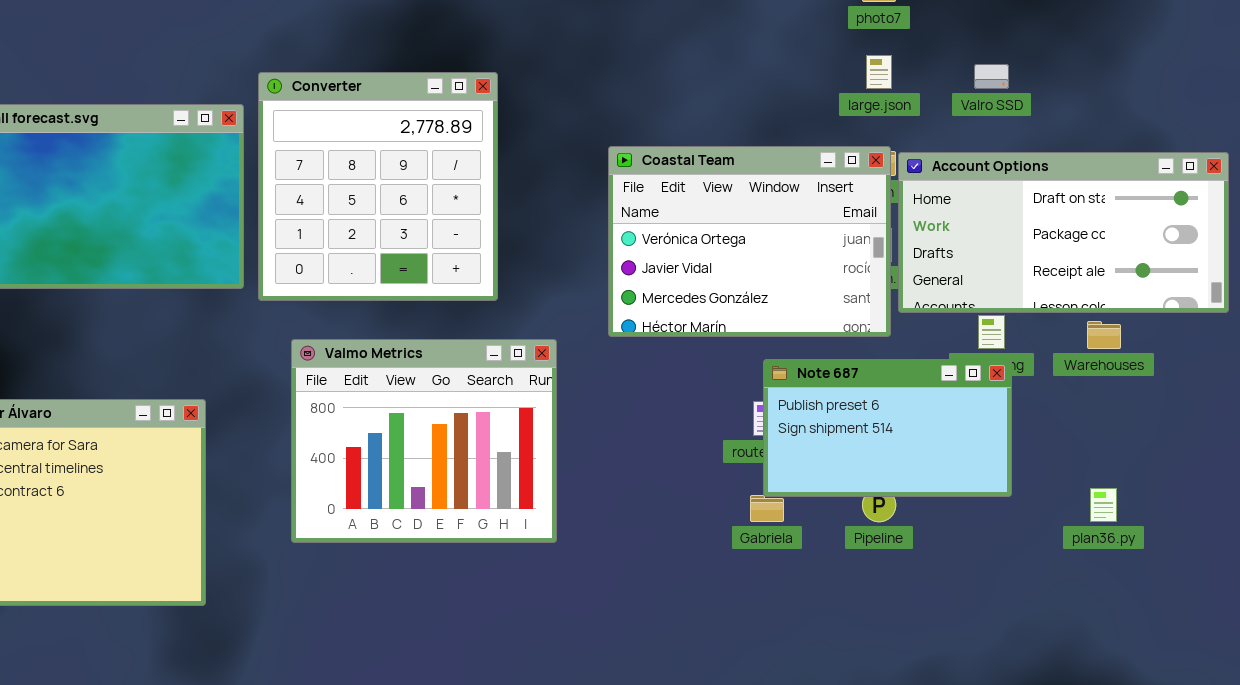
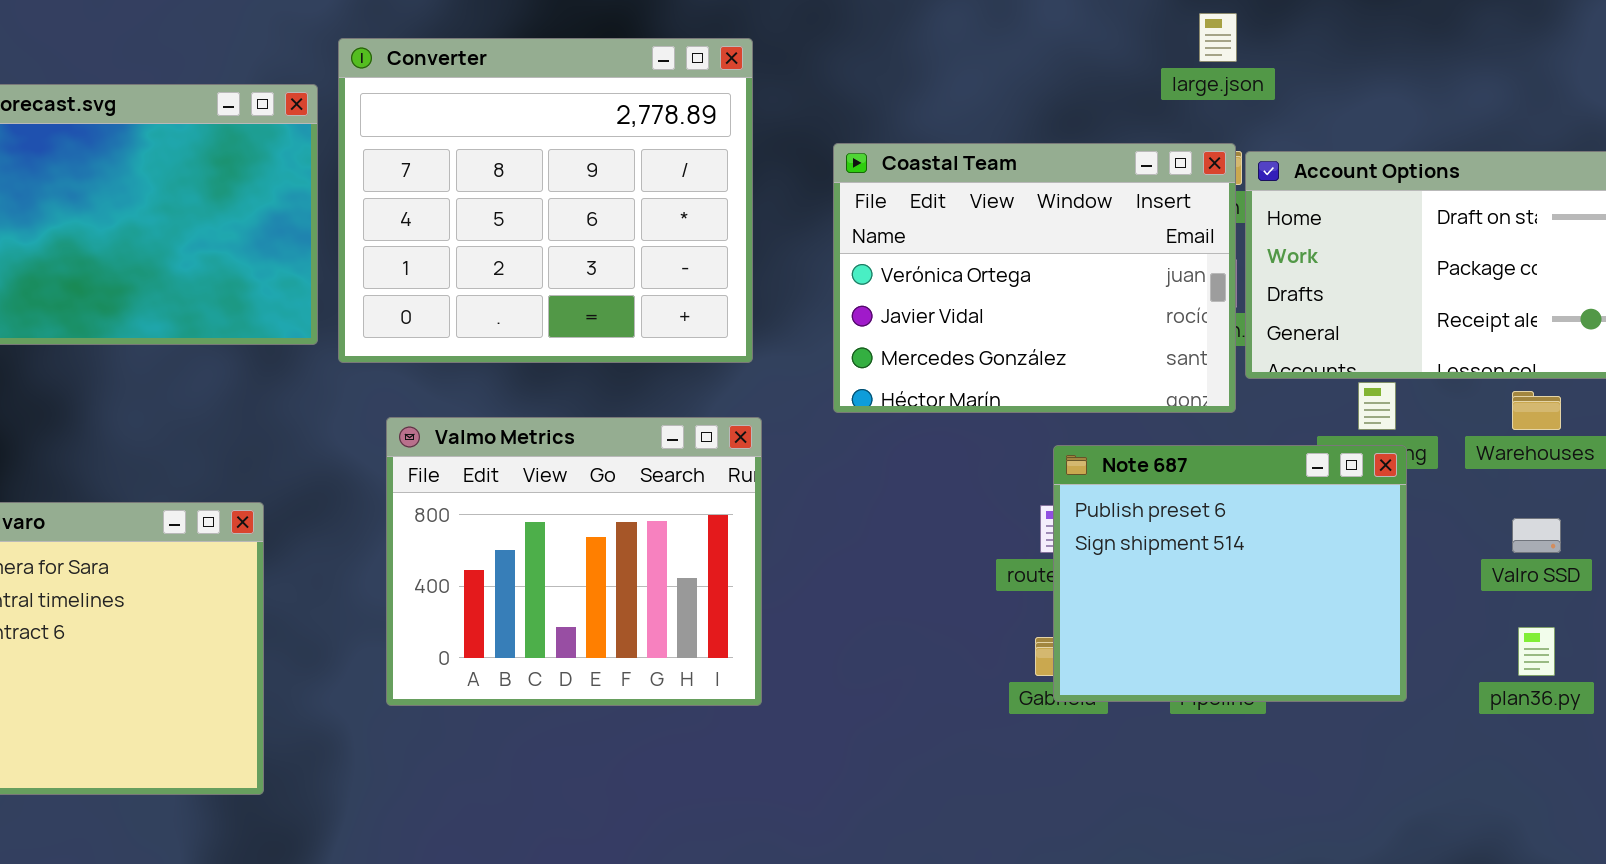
Valro SSD: [974,64,1009,89] -> [1512,518,1561,553], moved
Converter: [258,72,498,301] -> [338,38,753,363], resized
Note 687: [763,359,1012,497] -> [1053,445,1407,702], resized

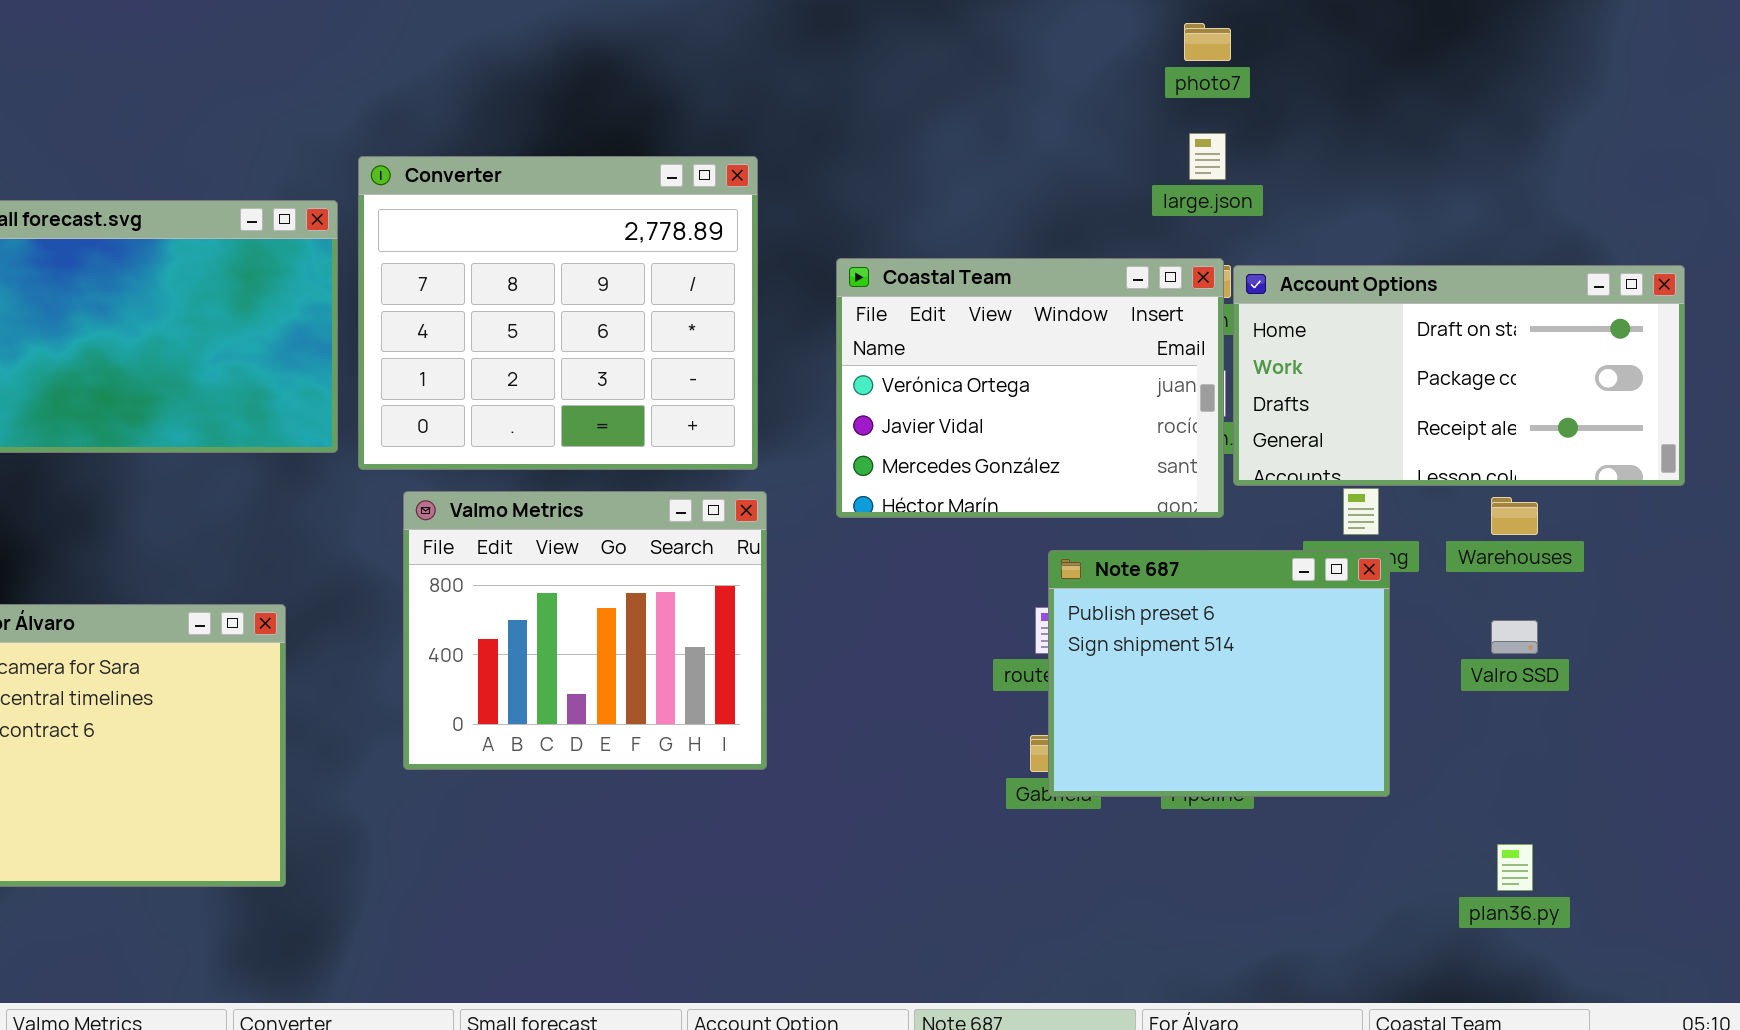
Valmo Metrics: [386,417,762,706] -> [403,491,767,770], moved
plan36.py: [1518,627,1555,676] -> [1497,844,1533,891], moved

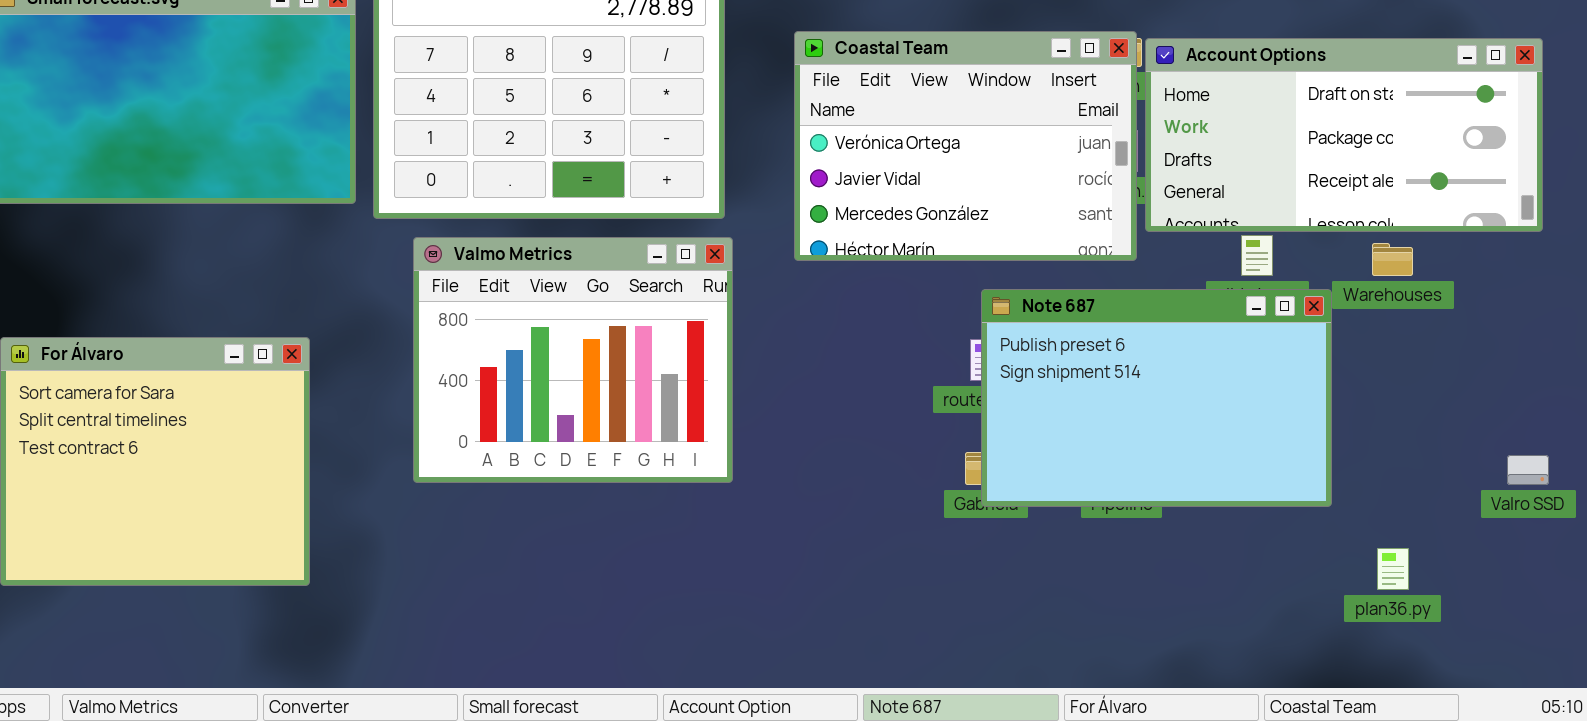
Note 687: [1048,550,1390,797] -> [981,289,1332,507], resized
Valro SSD: [1491,620,1538,654] -> [1507,455,1549,485], moved

